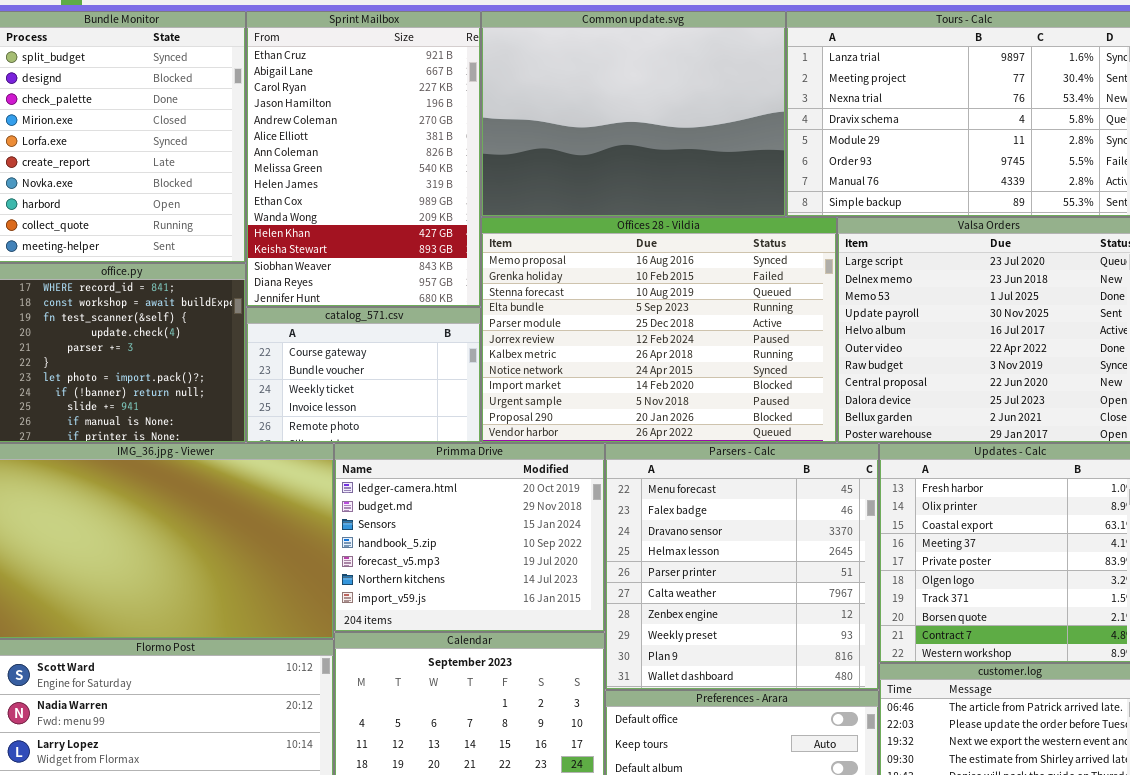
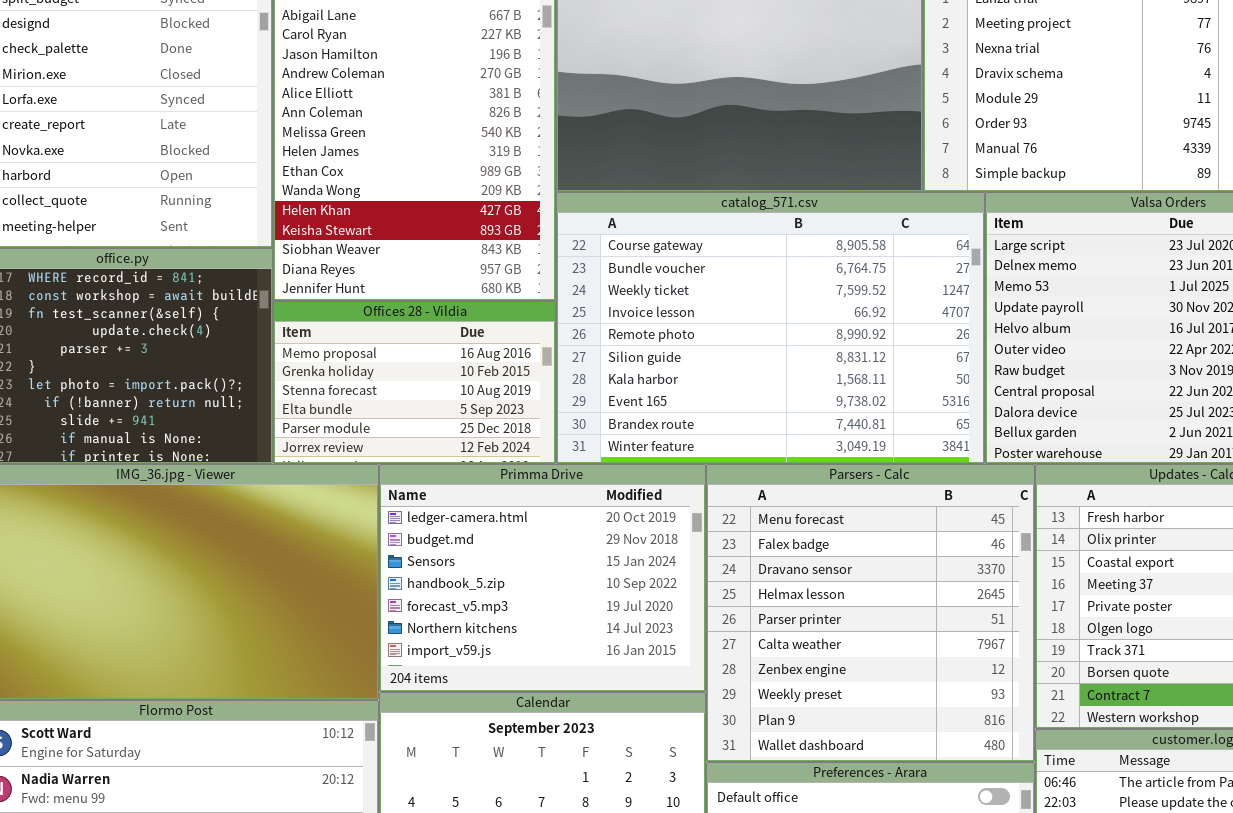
Offices 28 - Vildia: [481,217,837,443] -> [273,301,556,464], moved, resized
catalog_571.csv: [246,307,481,443] -> [556,192,985,464], moved, resized

